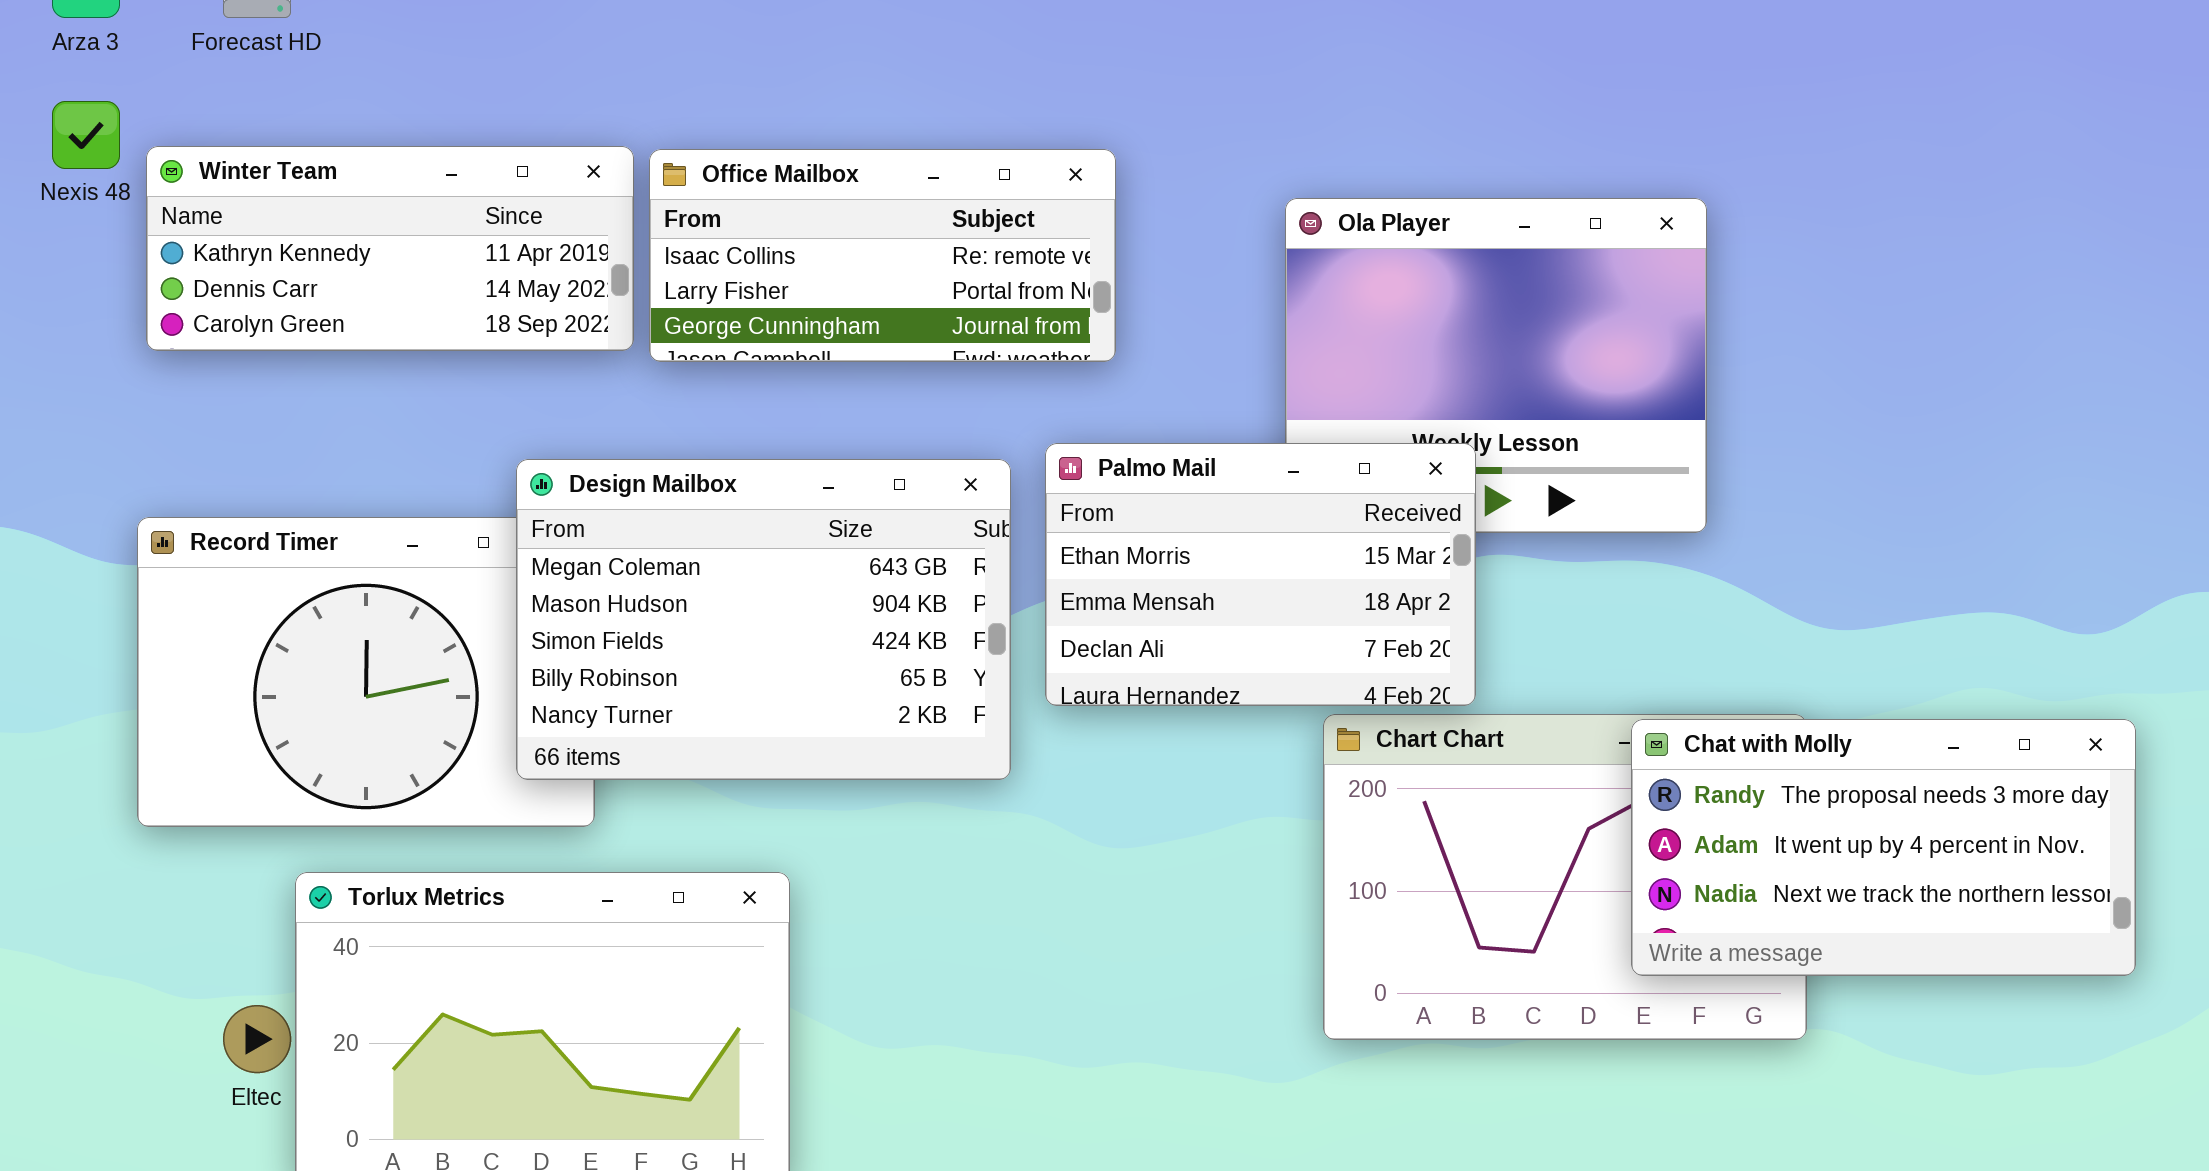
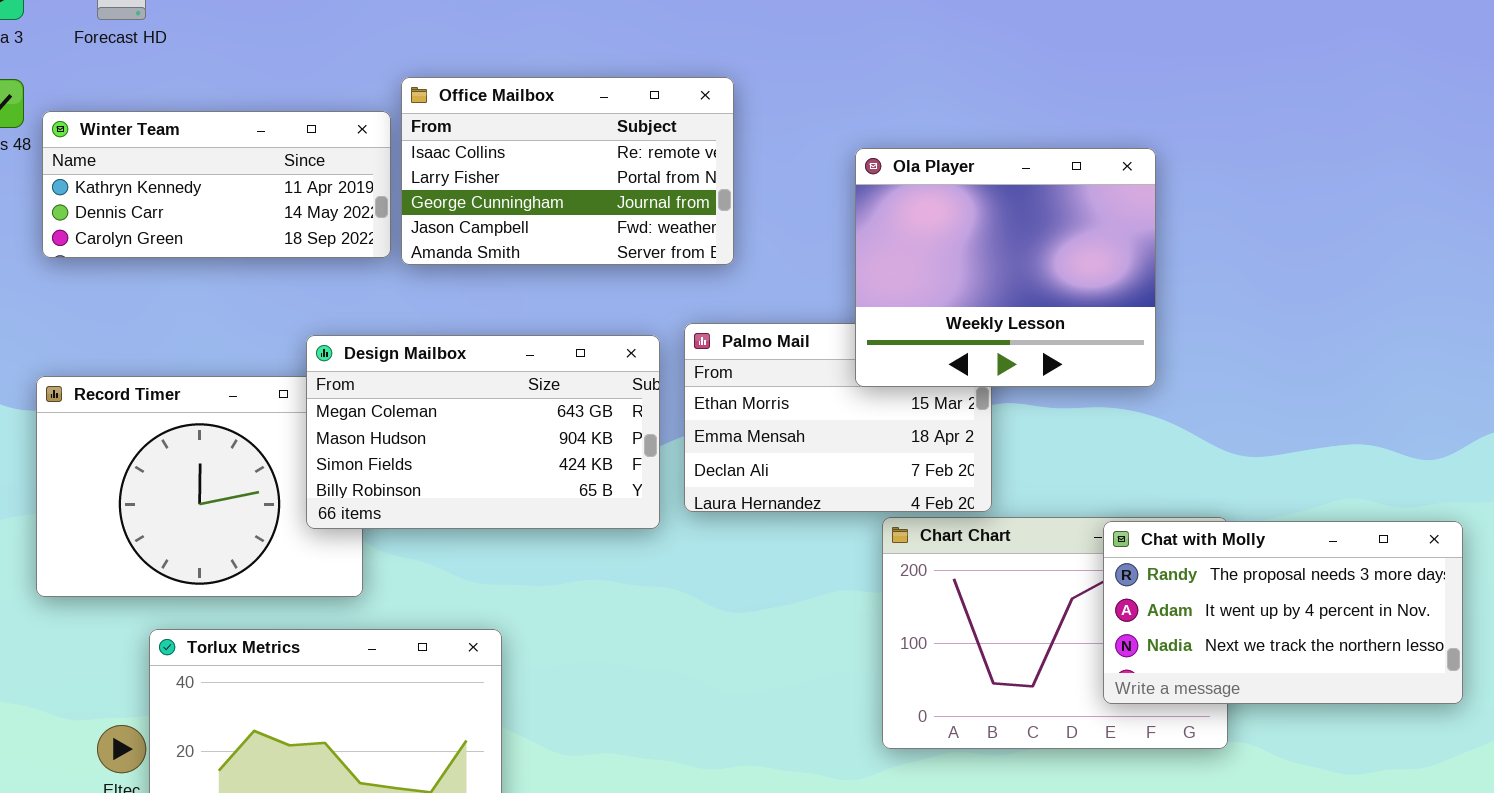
Office Mailbox: [649,149,1116,362] -> [401,77,734,265], resized
Ola Player: [1285,198,1707,533] -> [855,148,1156,387], raised
Design Mailbox: [516,459,1011,780] -> [306,335,660,529], resized

